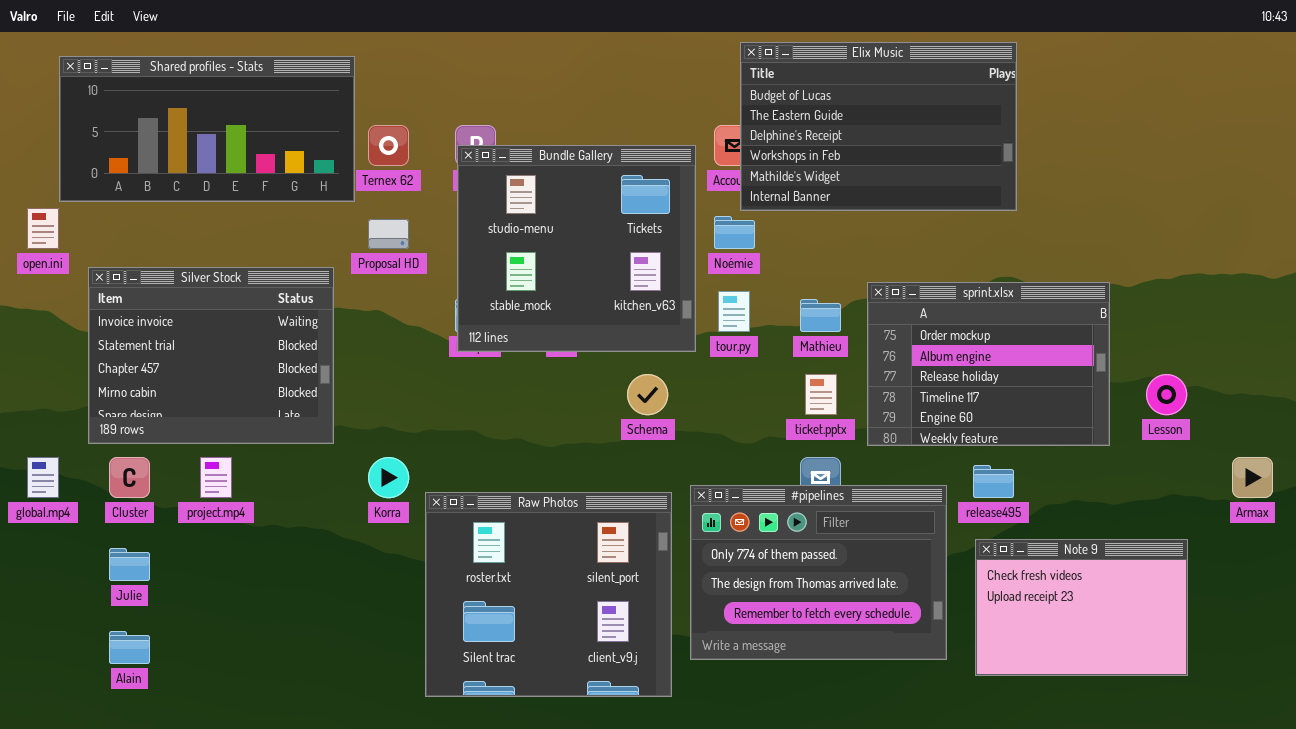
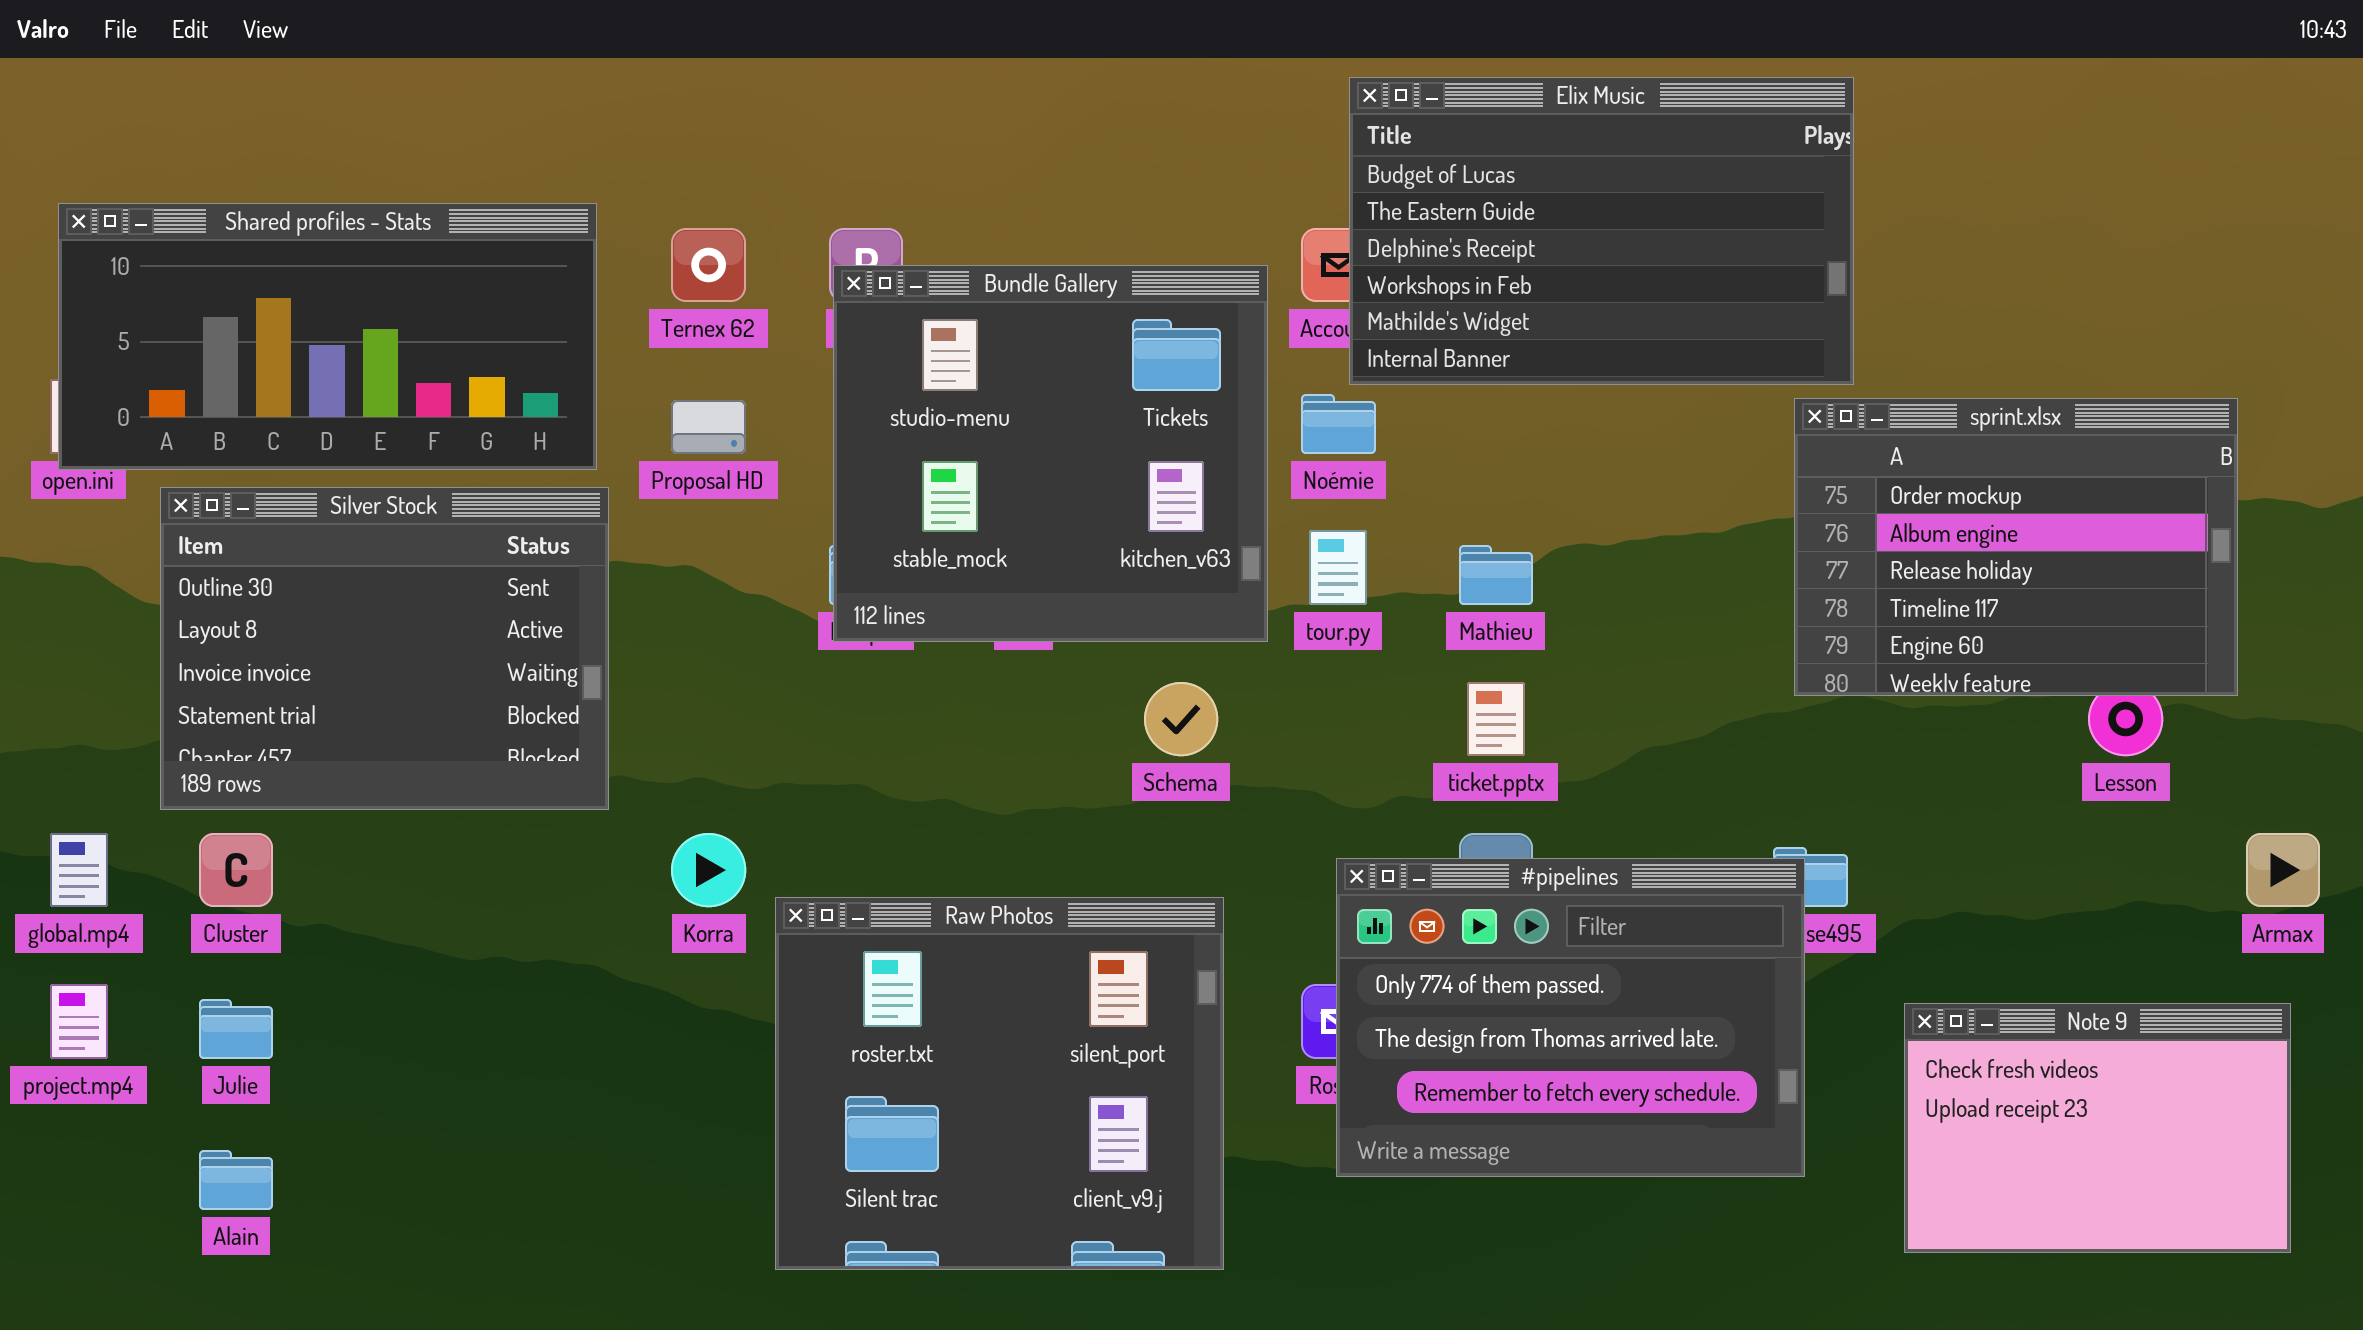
Shared profiles - Stats: [59,56,355,202] -> [58,203,597,470], moved
Silver Stock: [88,267,334,444] -> [160,487,609,810], scrolled up 2 rows
sprint.xlsx: [867,282,1110,446] -> [1794,398,2238,696], moved
project.mp4: [200,457,232,498] -> [50,984,108,1059], moved
#pipelines: [690,485,947,660] -> [1336,858,1805,1177], moved
Note 9: [975,539,1188,676] -> [1904,1003,2291,1253], moved

